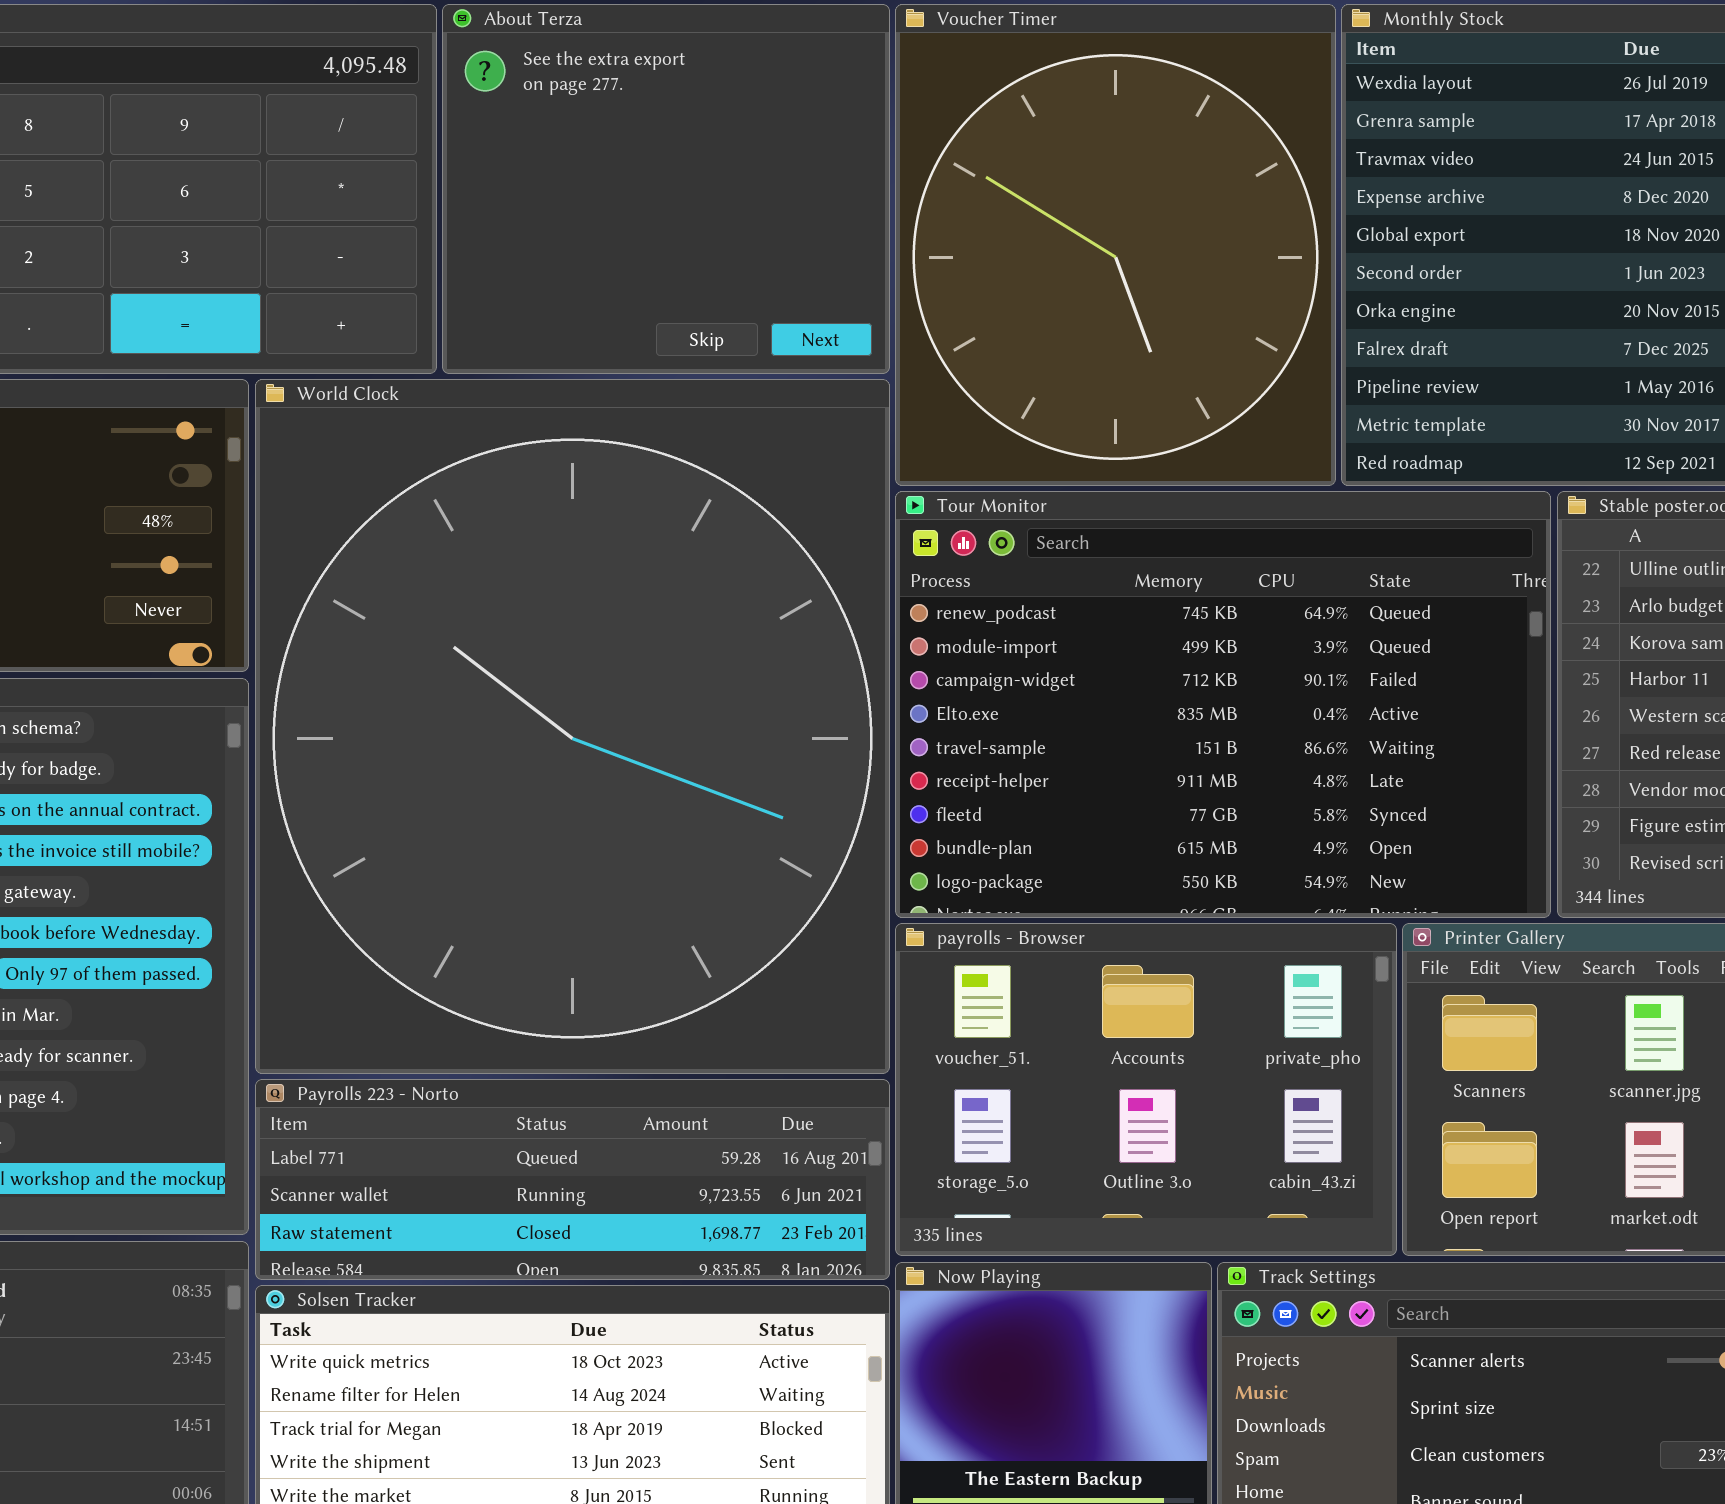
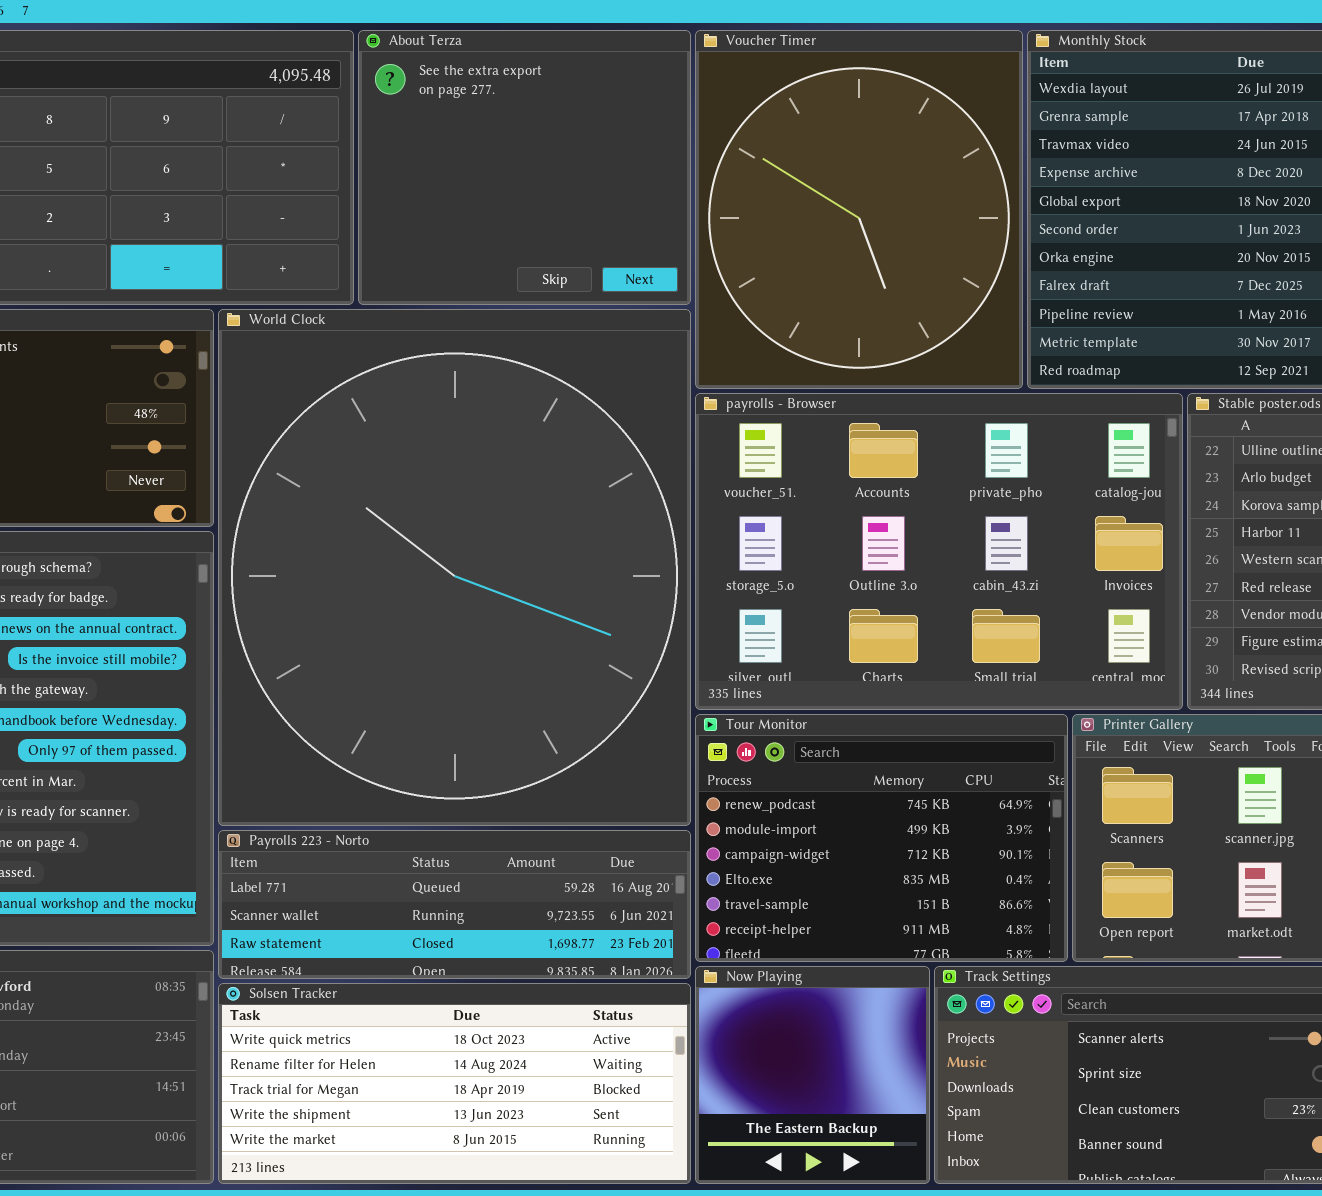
Tour Monitor: [895,491,1551,918] -> [695,714,1068,962], moved, resized
payrolls - Browser: [895,923,1397,1256] -> [695,393,1183,710], moved, resized

